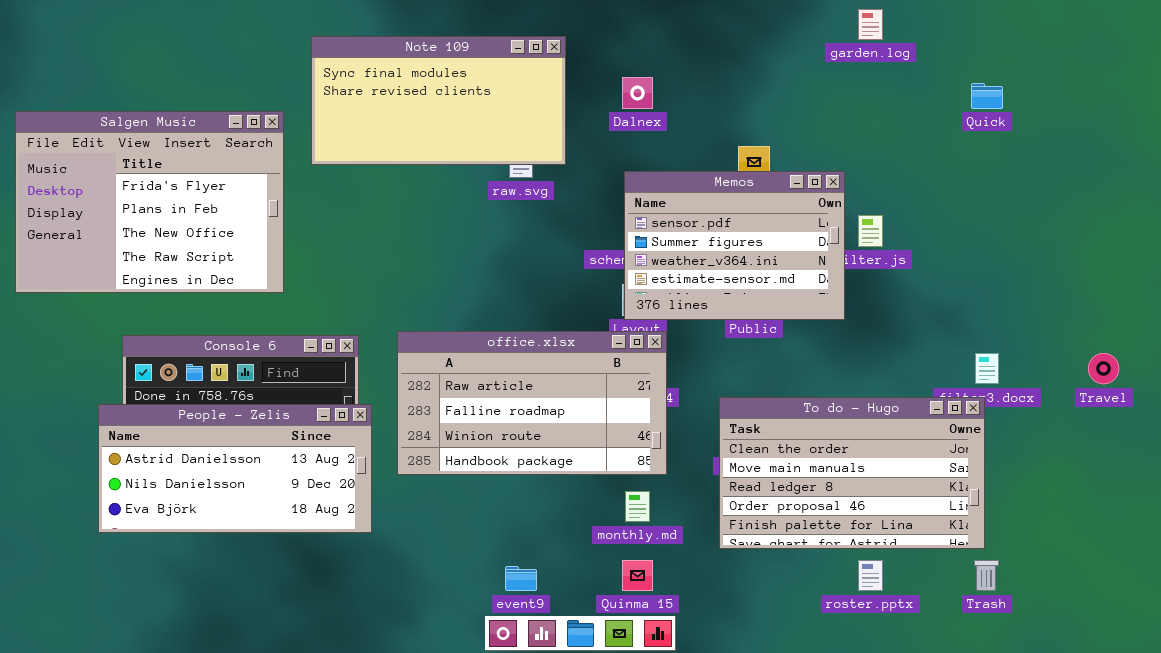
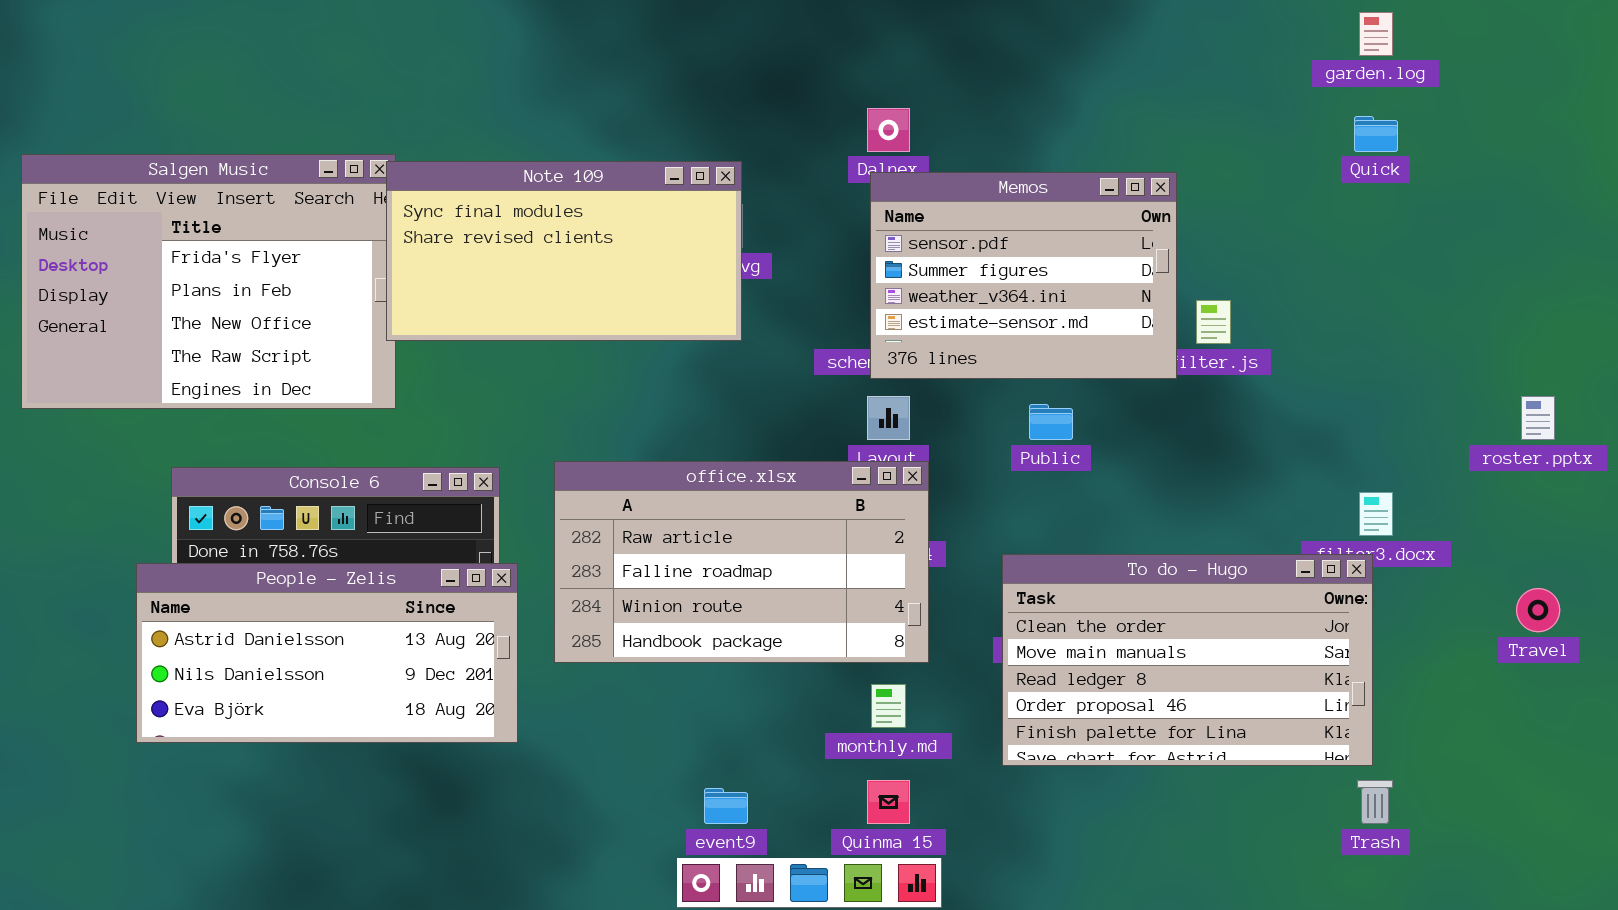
garden.log: [858,9,883,40] -> [1359,12,1393,56], moved
Note 109: [311,36,566,165] -> [386,161,742,341], moved
Memos: [624,171,845,320] -> [870,172,1177,379], moved
Travel: [1088,353,1119,384] -> [1516,588,1560,632], moved
roster.pptx: [858,560,883,591] -> [1521,396,1555,440], moved

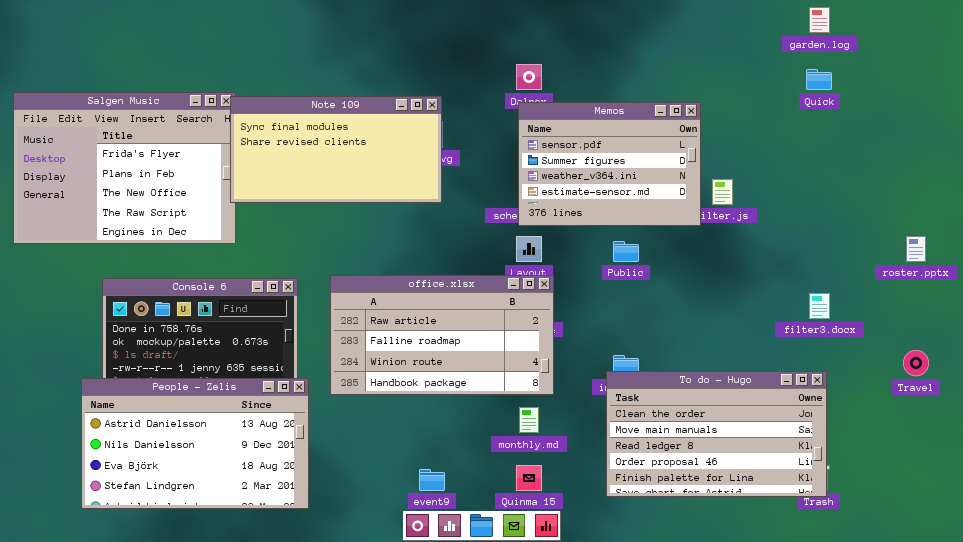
To do - Hugo: [1002,554,1373,766] -> [606,371,827,497], moved
People - Zelis: [136,563,518,743] -> [81,378,309,509], moved, resized

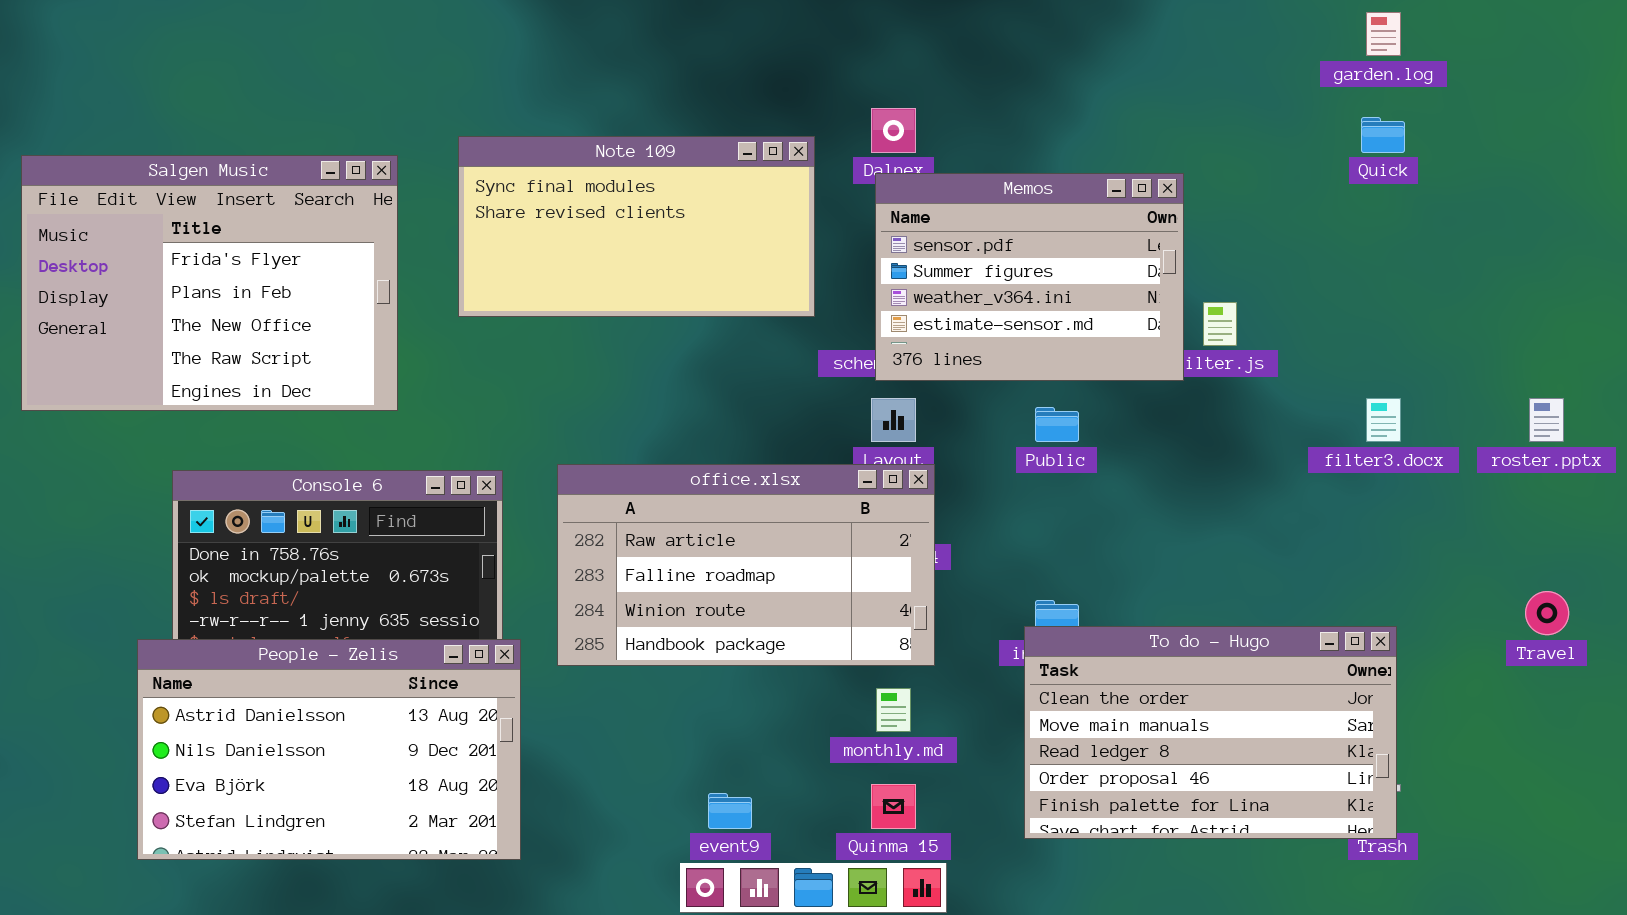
Note 109: [230,96,442,203] -> [458,136,815,317], moved
filter3.docx: [809,293,830,319] -> [1366,398,1401,442], moved

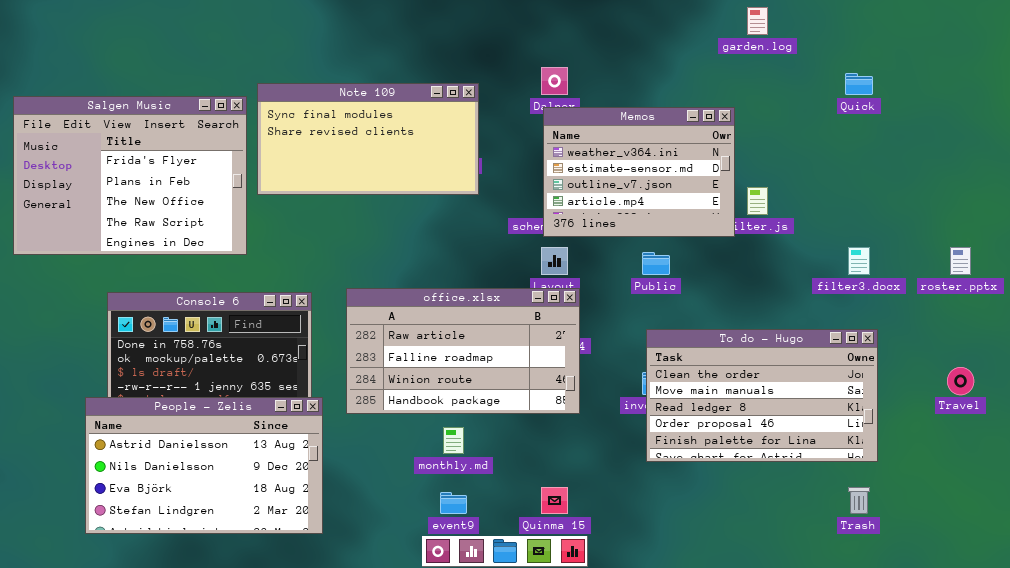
garden.log: [1366,12,1401,56] -> [747,7,768,35], moved
Note 109: [458,136,815,317] -> [257,83,479,195], moved
Memos: [875,173,1184,381] -> [543,107,735,237], scrolled down 2 rows
To do - Hugo: [1024,626,1397,839] -> [646,329,878,462], moved
monthly.md: [876,688,911,732] -> [443,427,464,454], moved

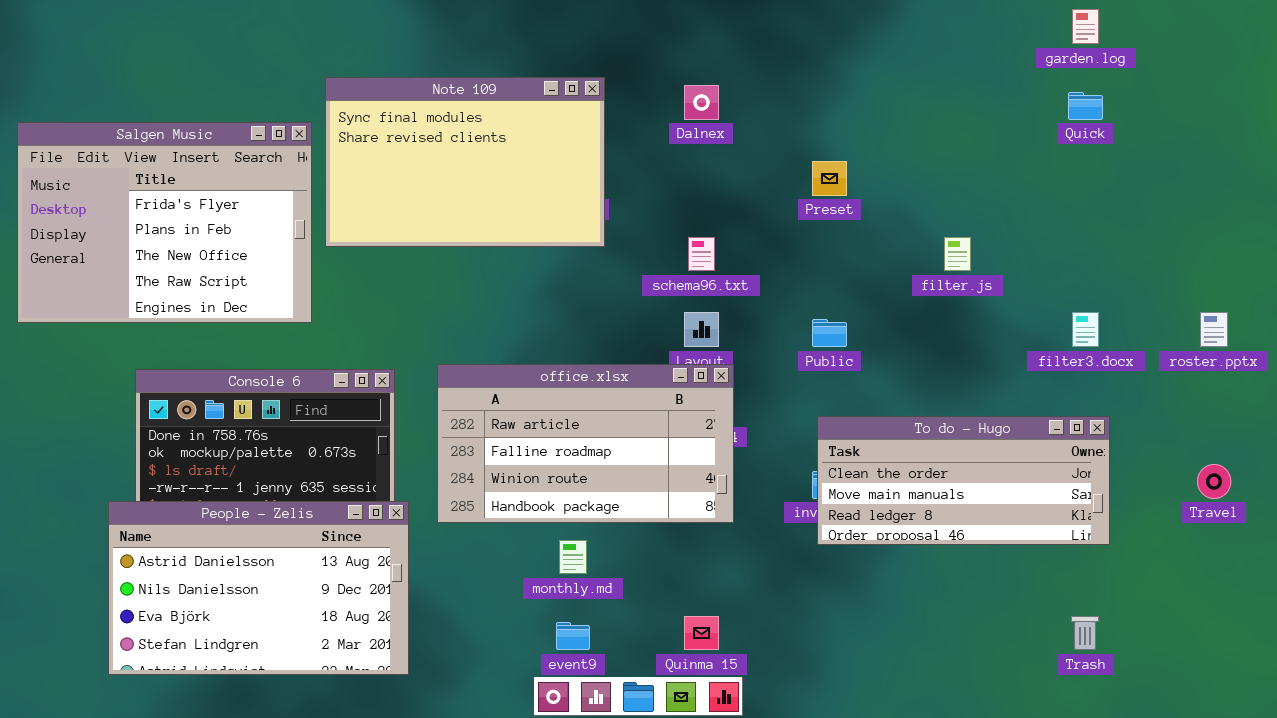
garden.log: [747,7,768,35] -> [1072,9,1099,44], moved
Note 109: [257,83,479,195] -> [325,77,605,247], resized
Memos: [543,107,735,237] -> none, closed
To do - Hugo: [646,329,878,462] -> [817,416,1110,545], resized

